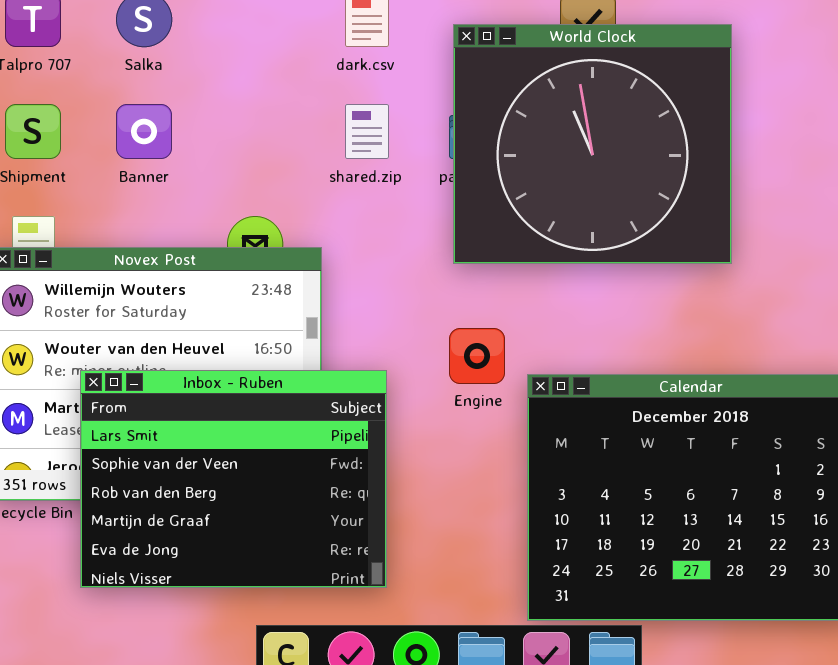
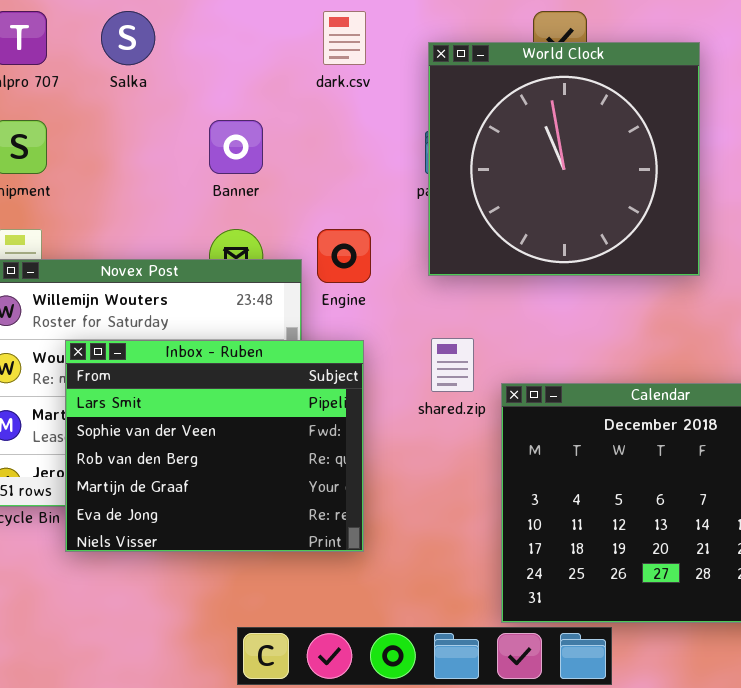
Banner: [116,104,172,159] -> [209,120,263,174], moved
shared.zip: [345,104,389,159] -> [431,338,474,392], moved
Engine: [449,328,505,384] -> [317,229,371,283], moved
Inbox - Ruben: [80,370,387,588] -> [65,340,364,552], moved

